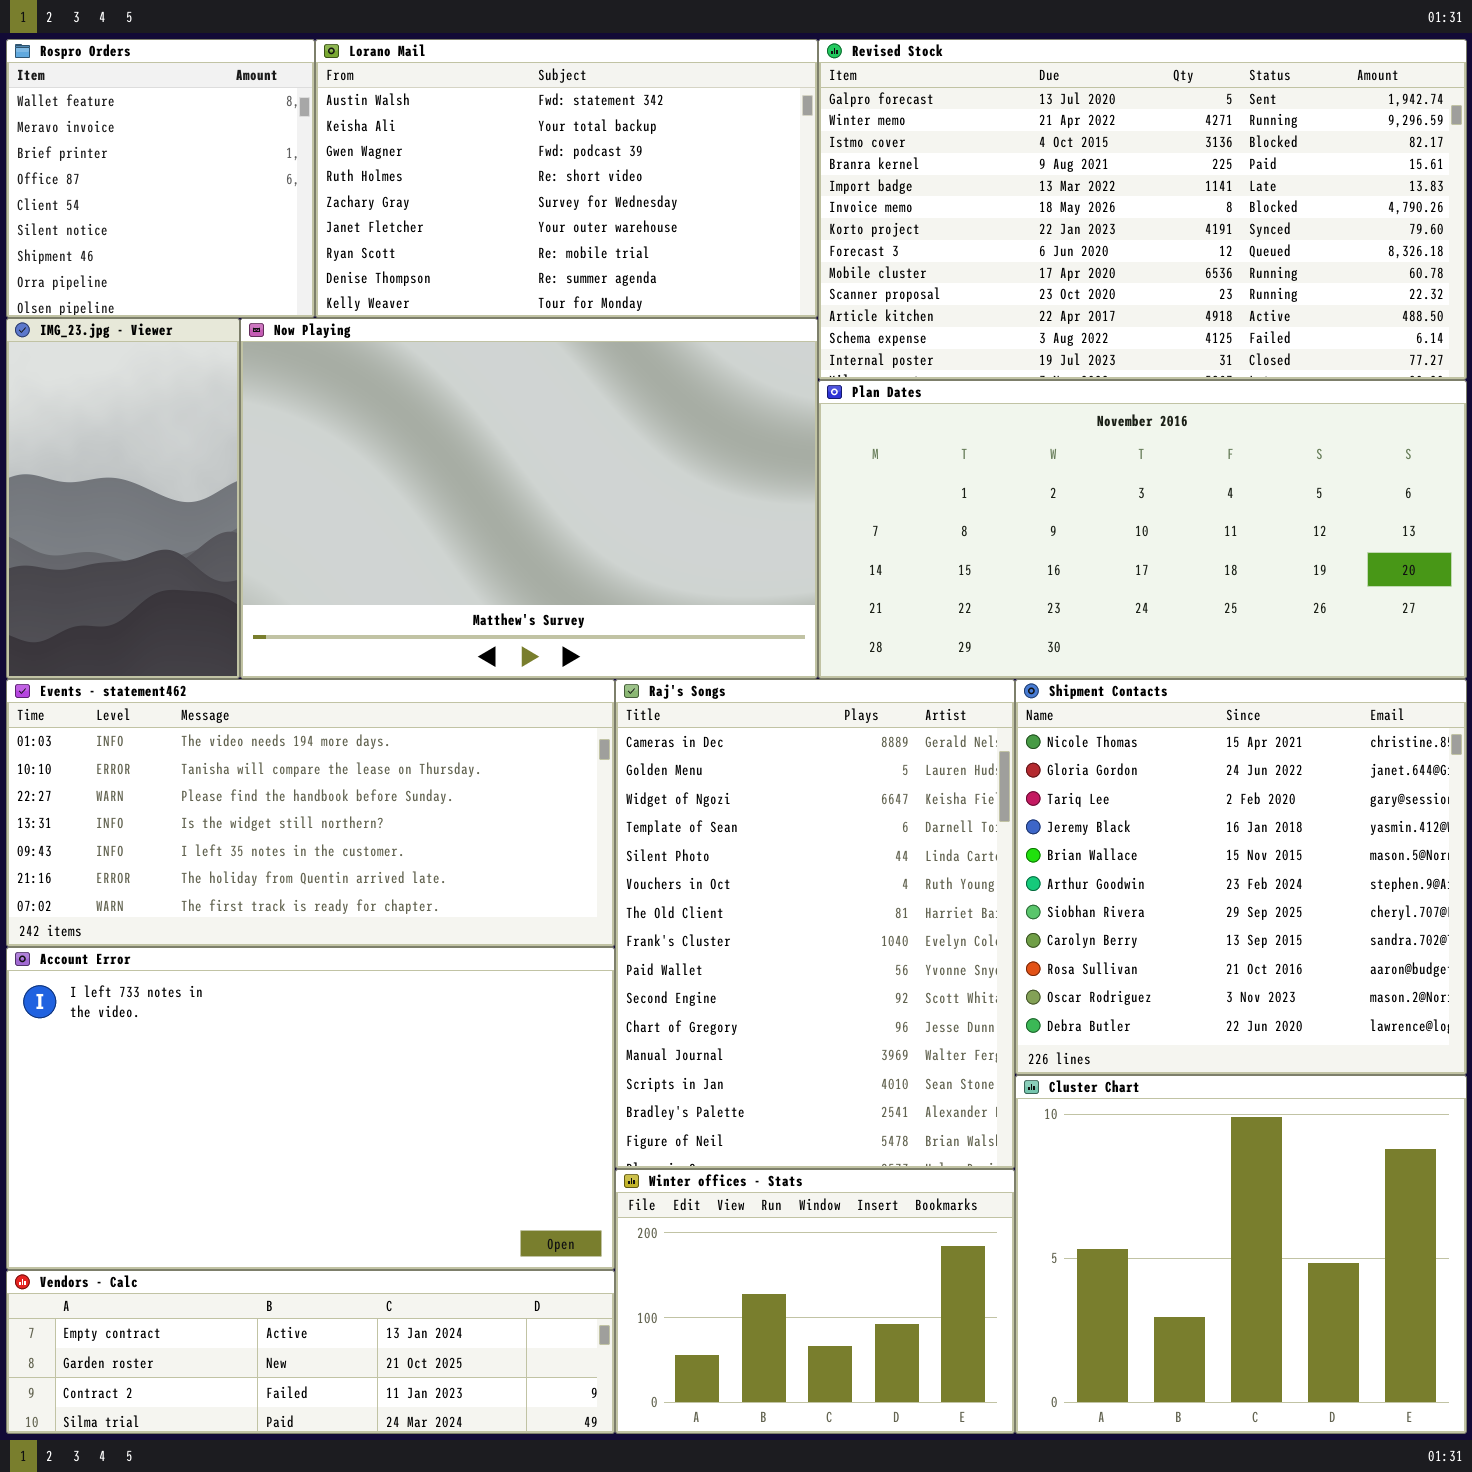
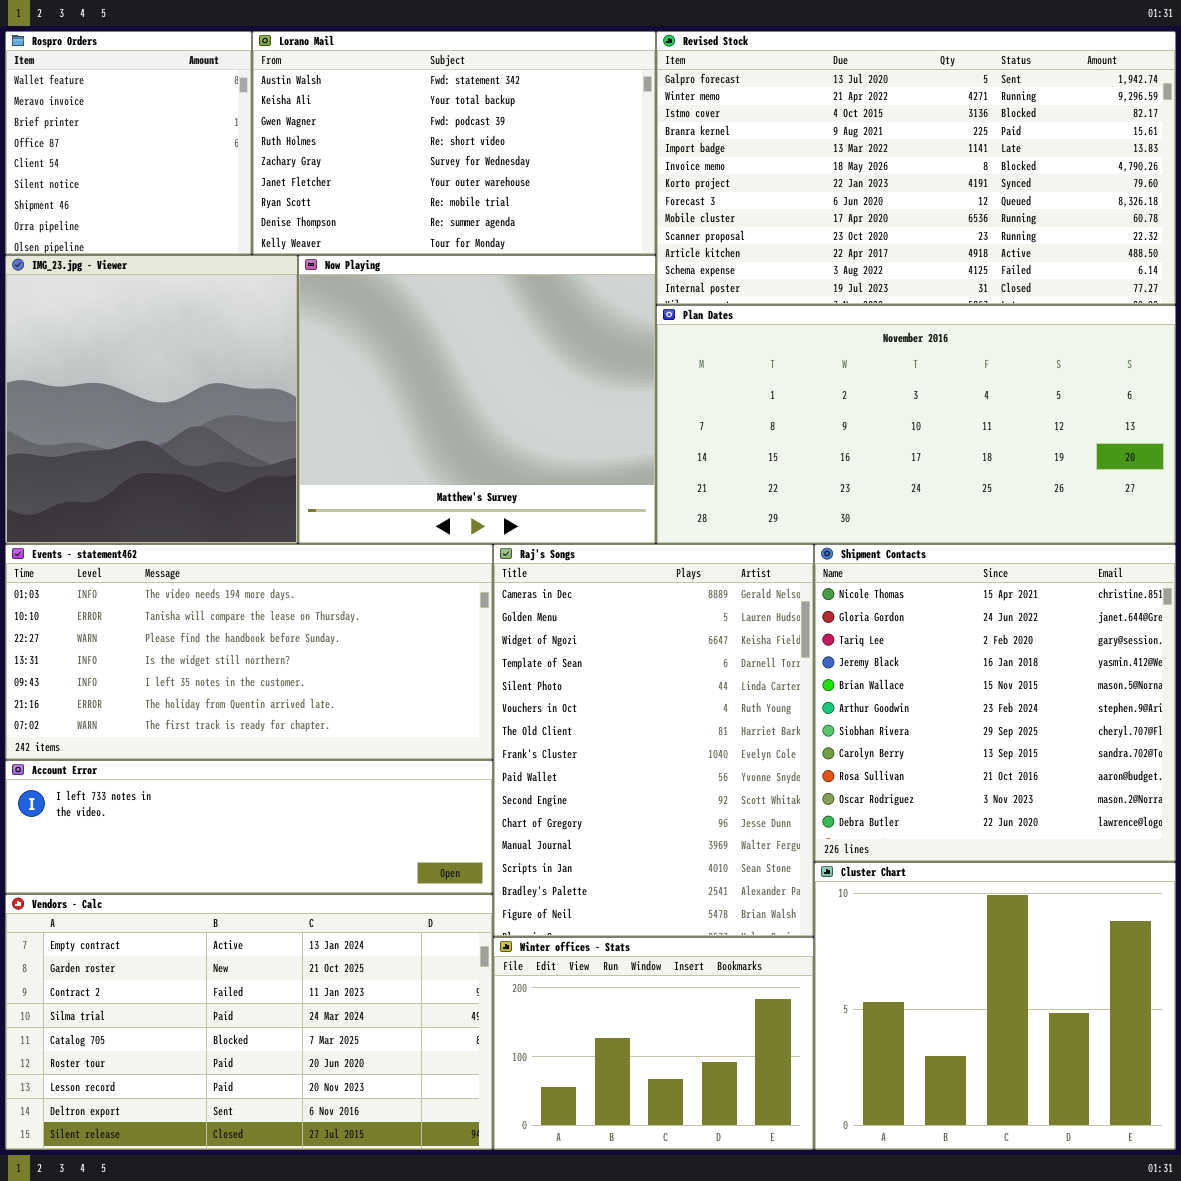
IMG_23.jpg - Viewer: [6,318,240,679] -> [5,255,298,544], resized
Now Playing: [240,318,818,679] -> [298,255,656,544], resized
Account Error: [6,947,615,1270] -> [5,760,493,894], resized
Vendors - Calc: [6,1270,615,1434] -> [5,894,493,1150], resized

